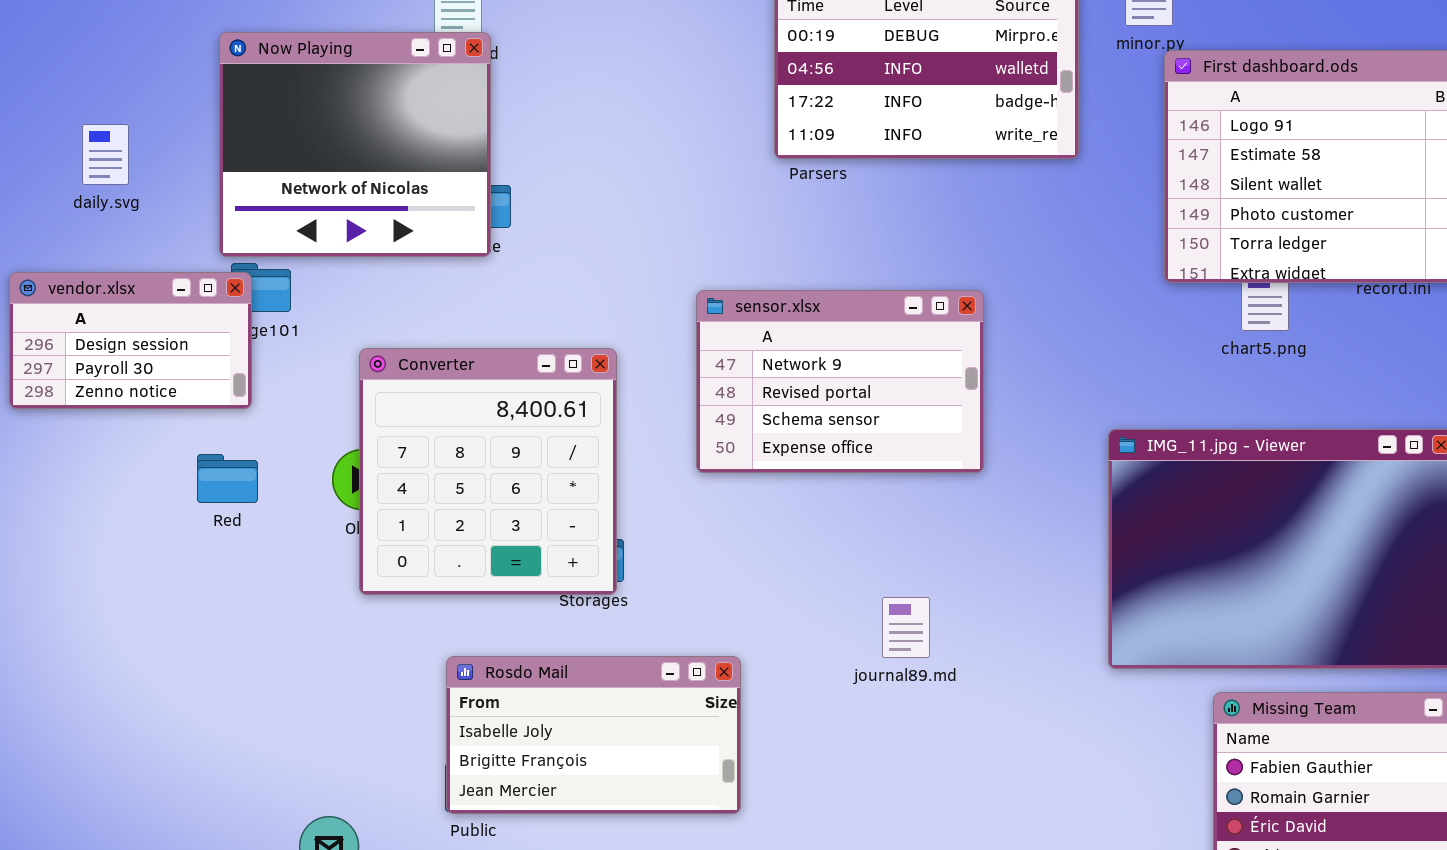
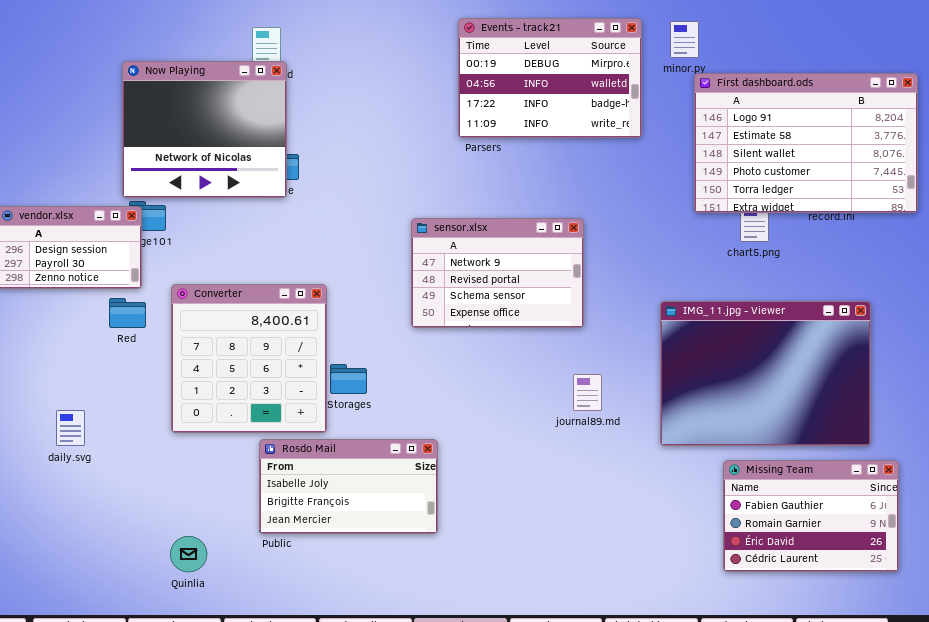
daily.svg: [82,124,129,185] -> [56,410,85,446], moved
Converter: [359,348,617,595] -> [171,284,327,433], moved
Red: [197,454,258,503] -> [109,298,146,328], moved
journal89.md: [882,597,930,658] -> [573,374,602,411], moved

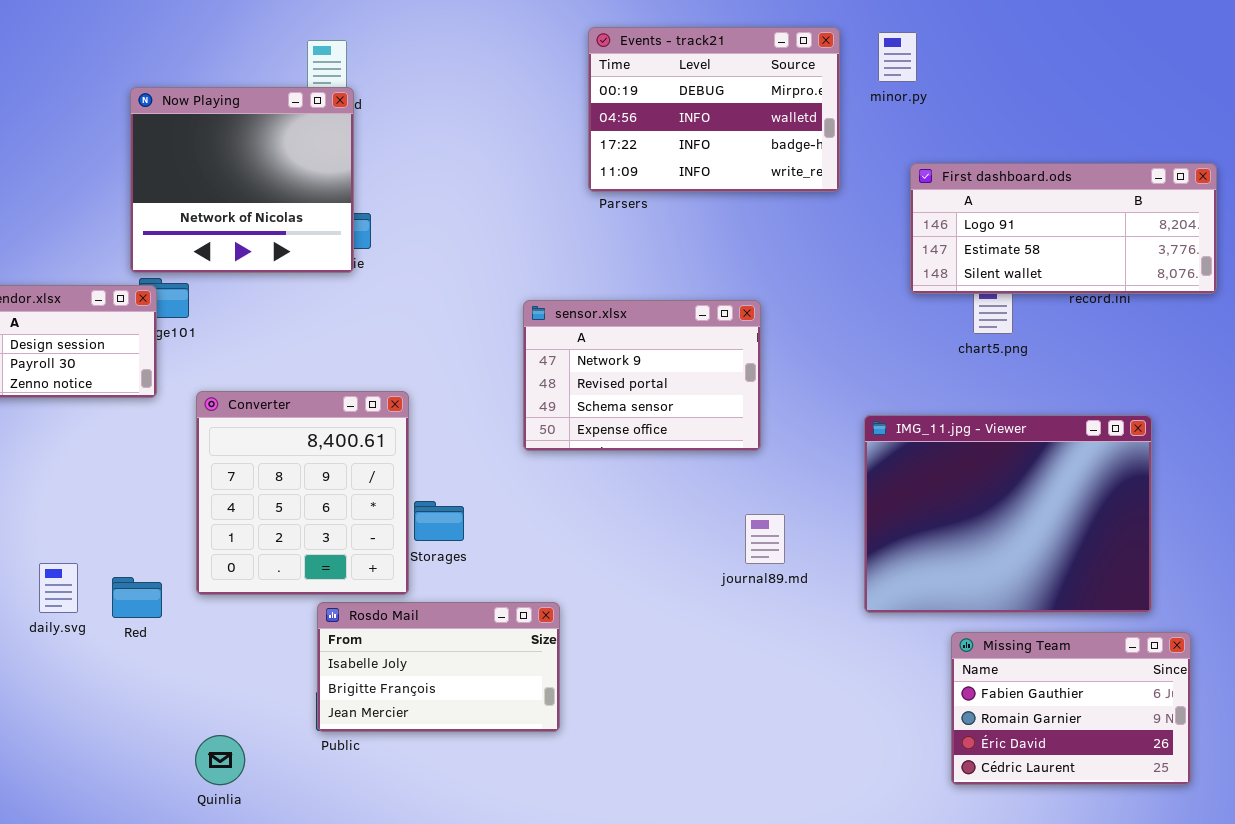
First dashboard.ods: [694,73,918,213] -> [910,163,1217,294], resized
Red: [109,298,146,328] -> [112,577,162,618], moved

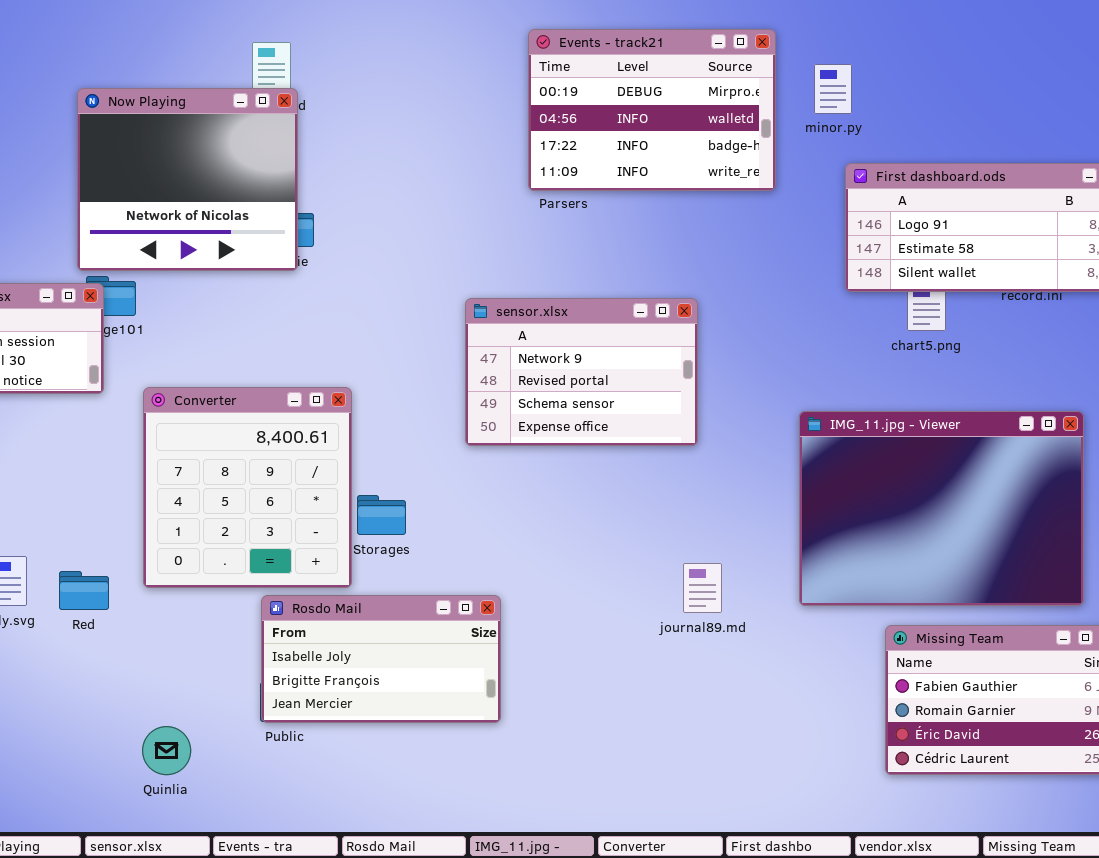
minor.py: [878,32,917,82] -> [814,64,852,114], moved
journal89.md: [745,514,785,564] -> [683,563,722,613], moved

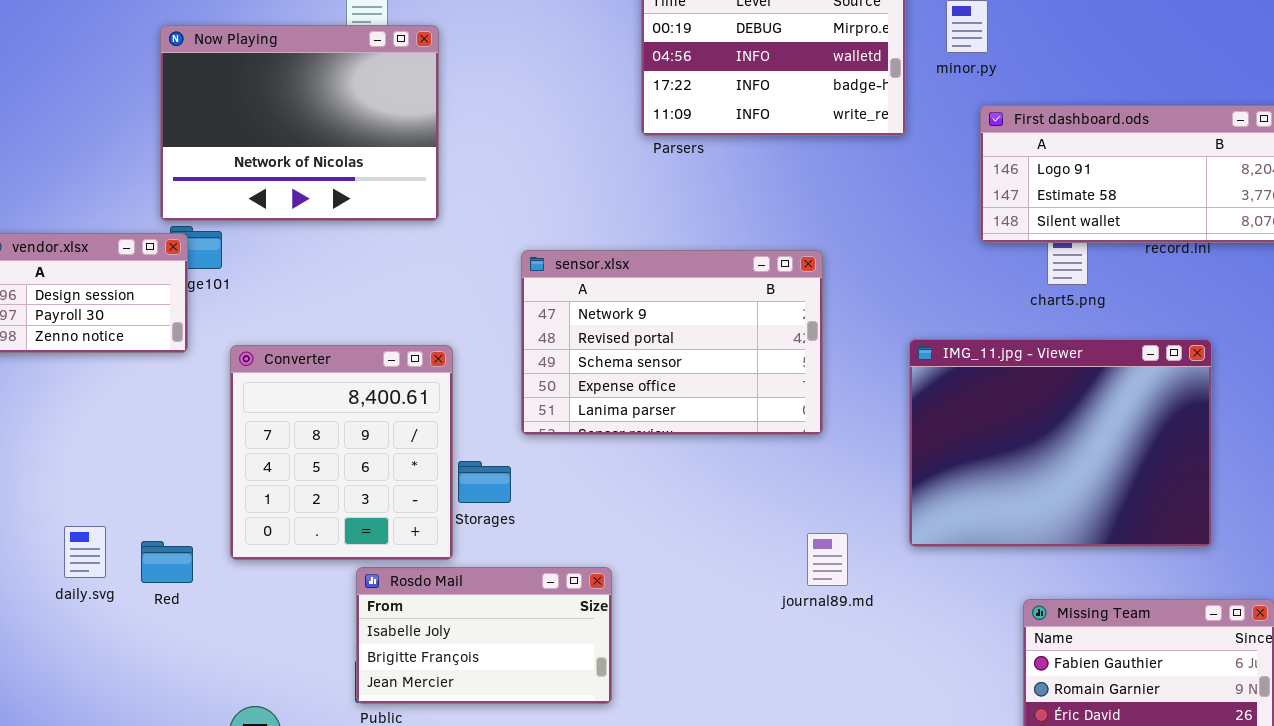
Now Playing: [77,88,298,271] -> [160,25,439,221], resized
sensor.xlsx: [465,298,698,446] -> [521,250,823,435], resized
IMG_11.jpg - Viewer: [799,411,1084,606] -> [909,339,1212,547], moved

